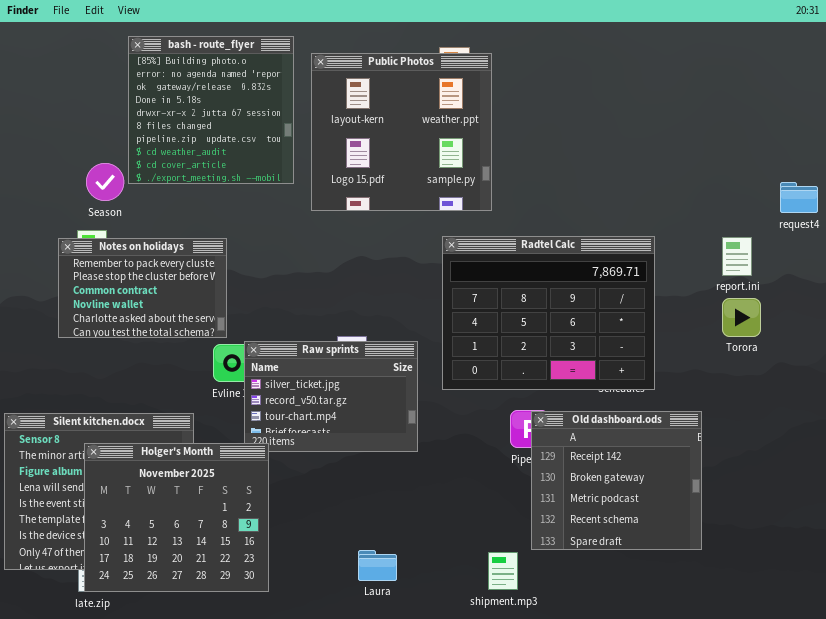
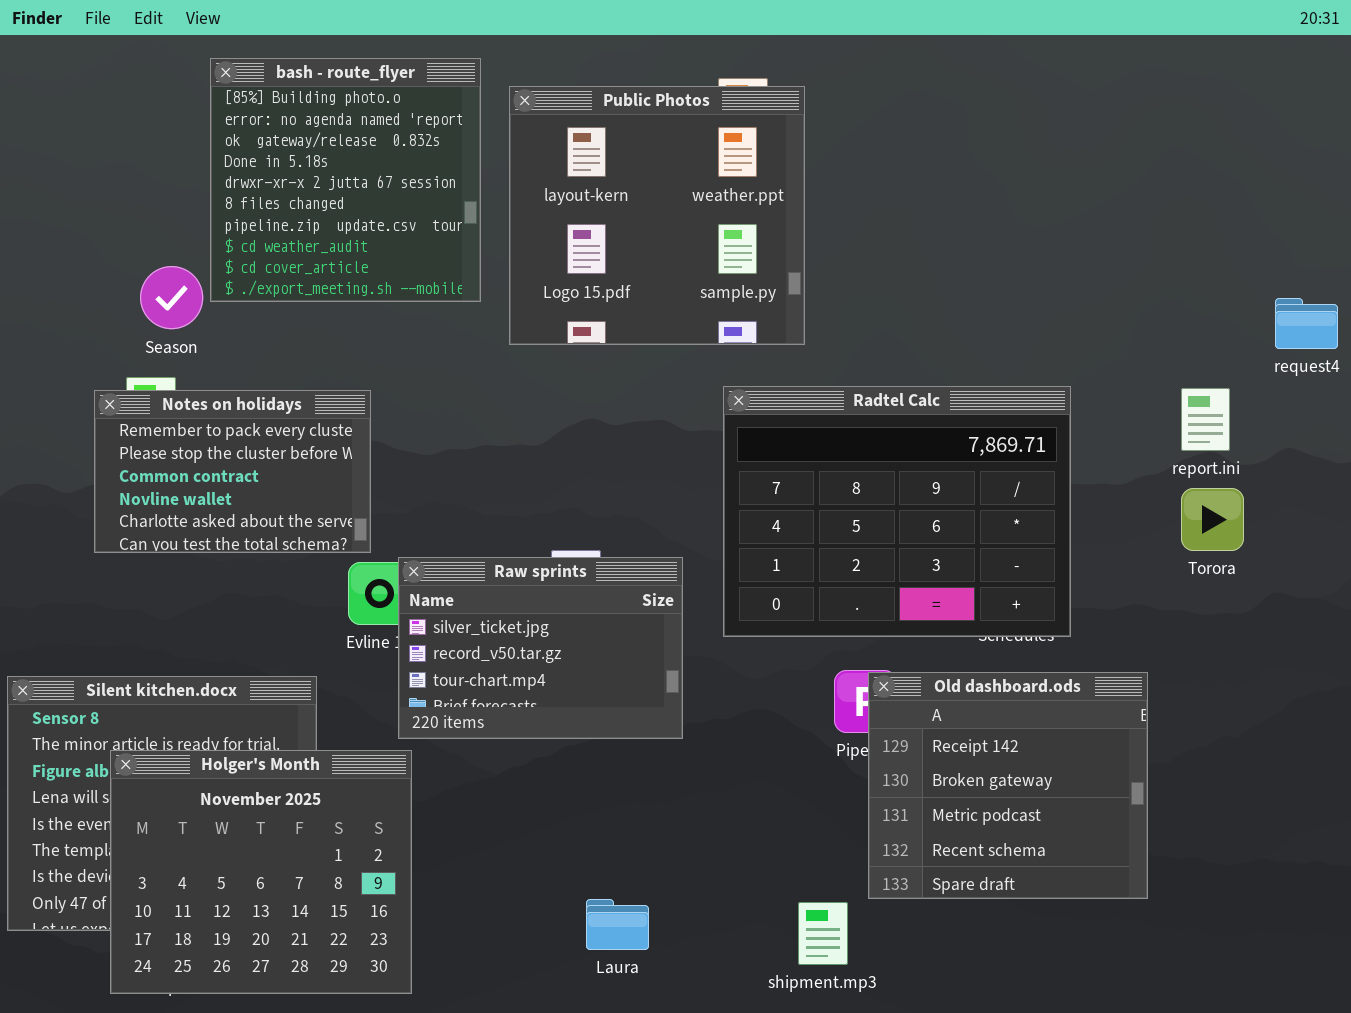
Holger's Month: [84,443,269,592] -> [110,750,412,994], moved

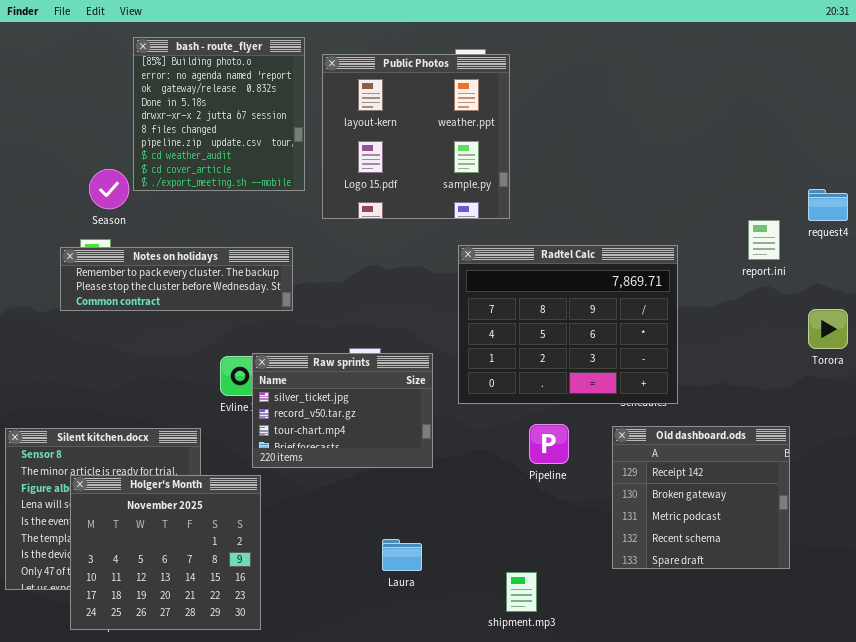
report.ini: [1181,388,1230,451] -> [748,220,780,260], moved
Notes on holidays: [94,390,371,553] -> [60,247,293,311], resized
Torora: [1181,488,1244,551] -> [808,309,848,349], moved
Old dashboard.ods: [868,672,1148,899] -> [612,426,790,569], moved
Laura: [586,899,649,950] -> [382,539,422,571], moved

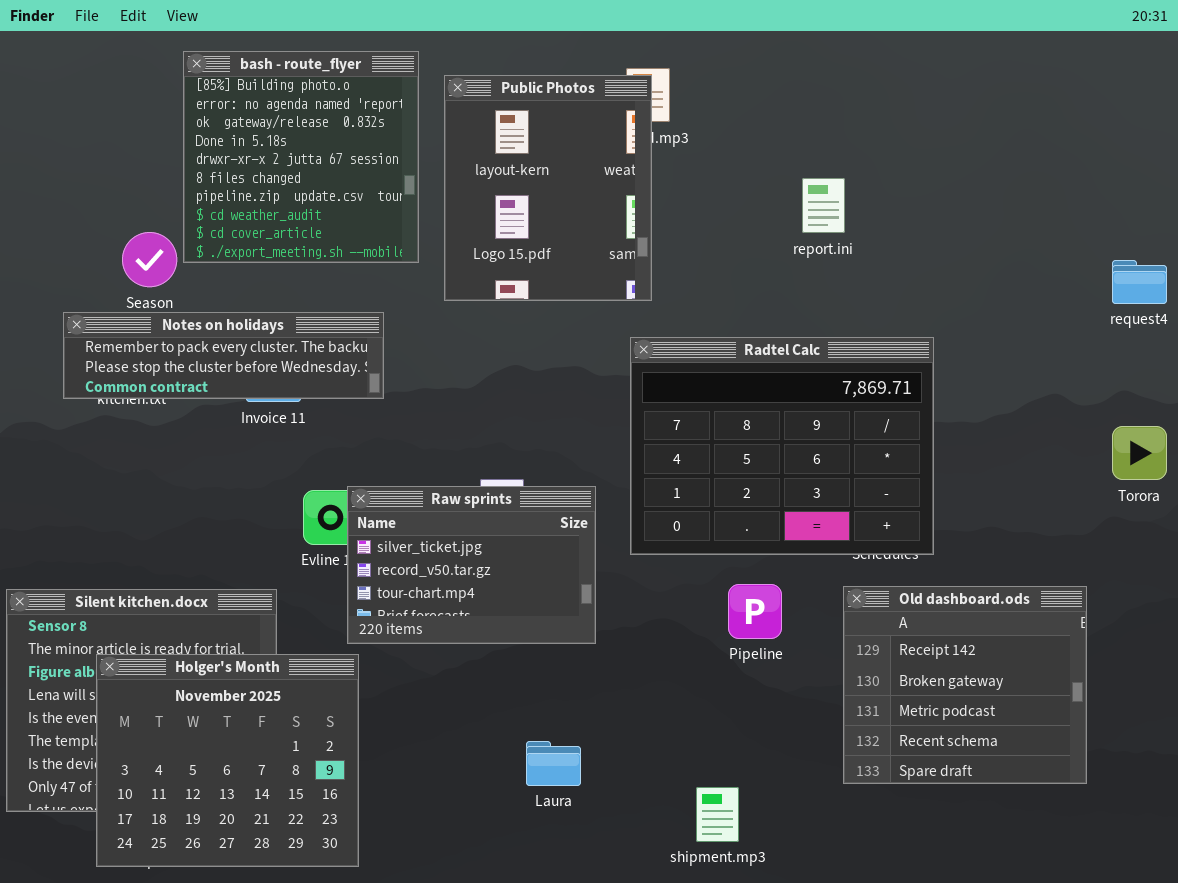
Public Photos: [322,54,510,219] -> [444,75,652,301], resized
report.ini: [748,220,780,260] -> [802,178,845,233], moved
Notes on holidays: [60,247,293,311] -> [63,312,384,399], moved

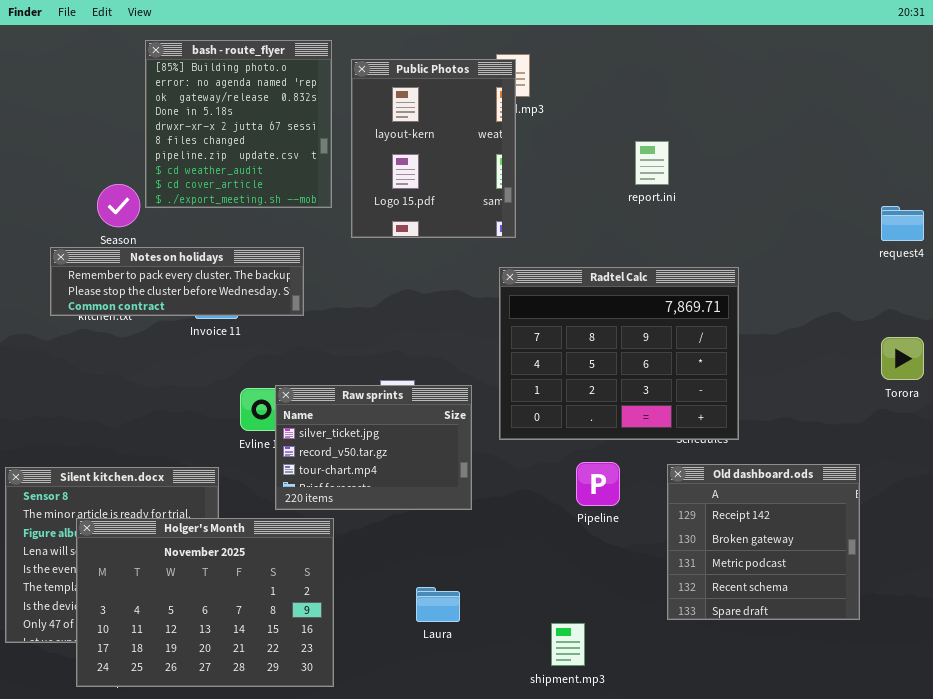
Holger's Month: [96,654,359,867] -> [76,518,334,687], resized

